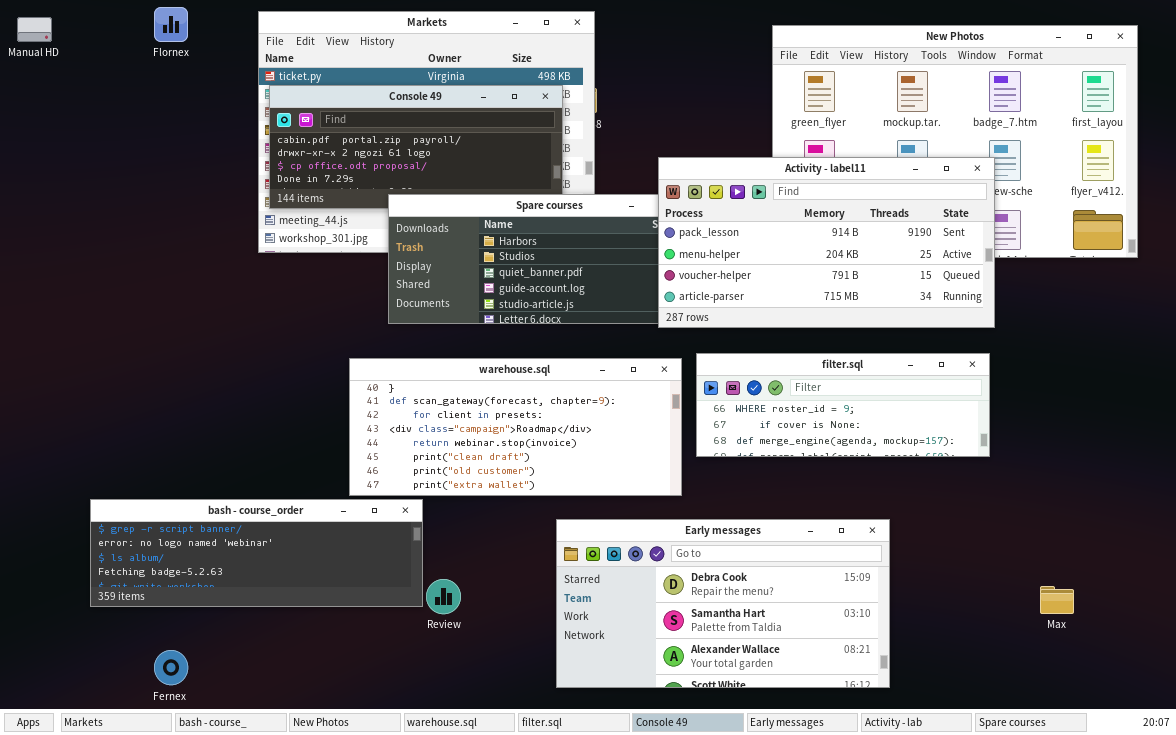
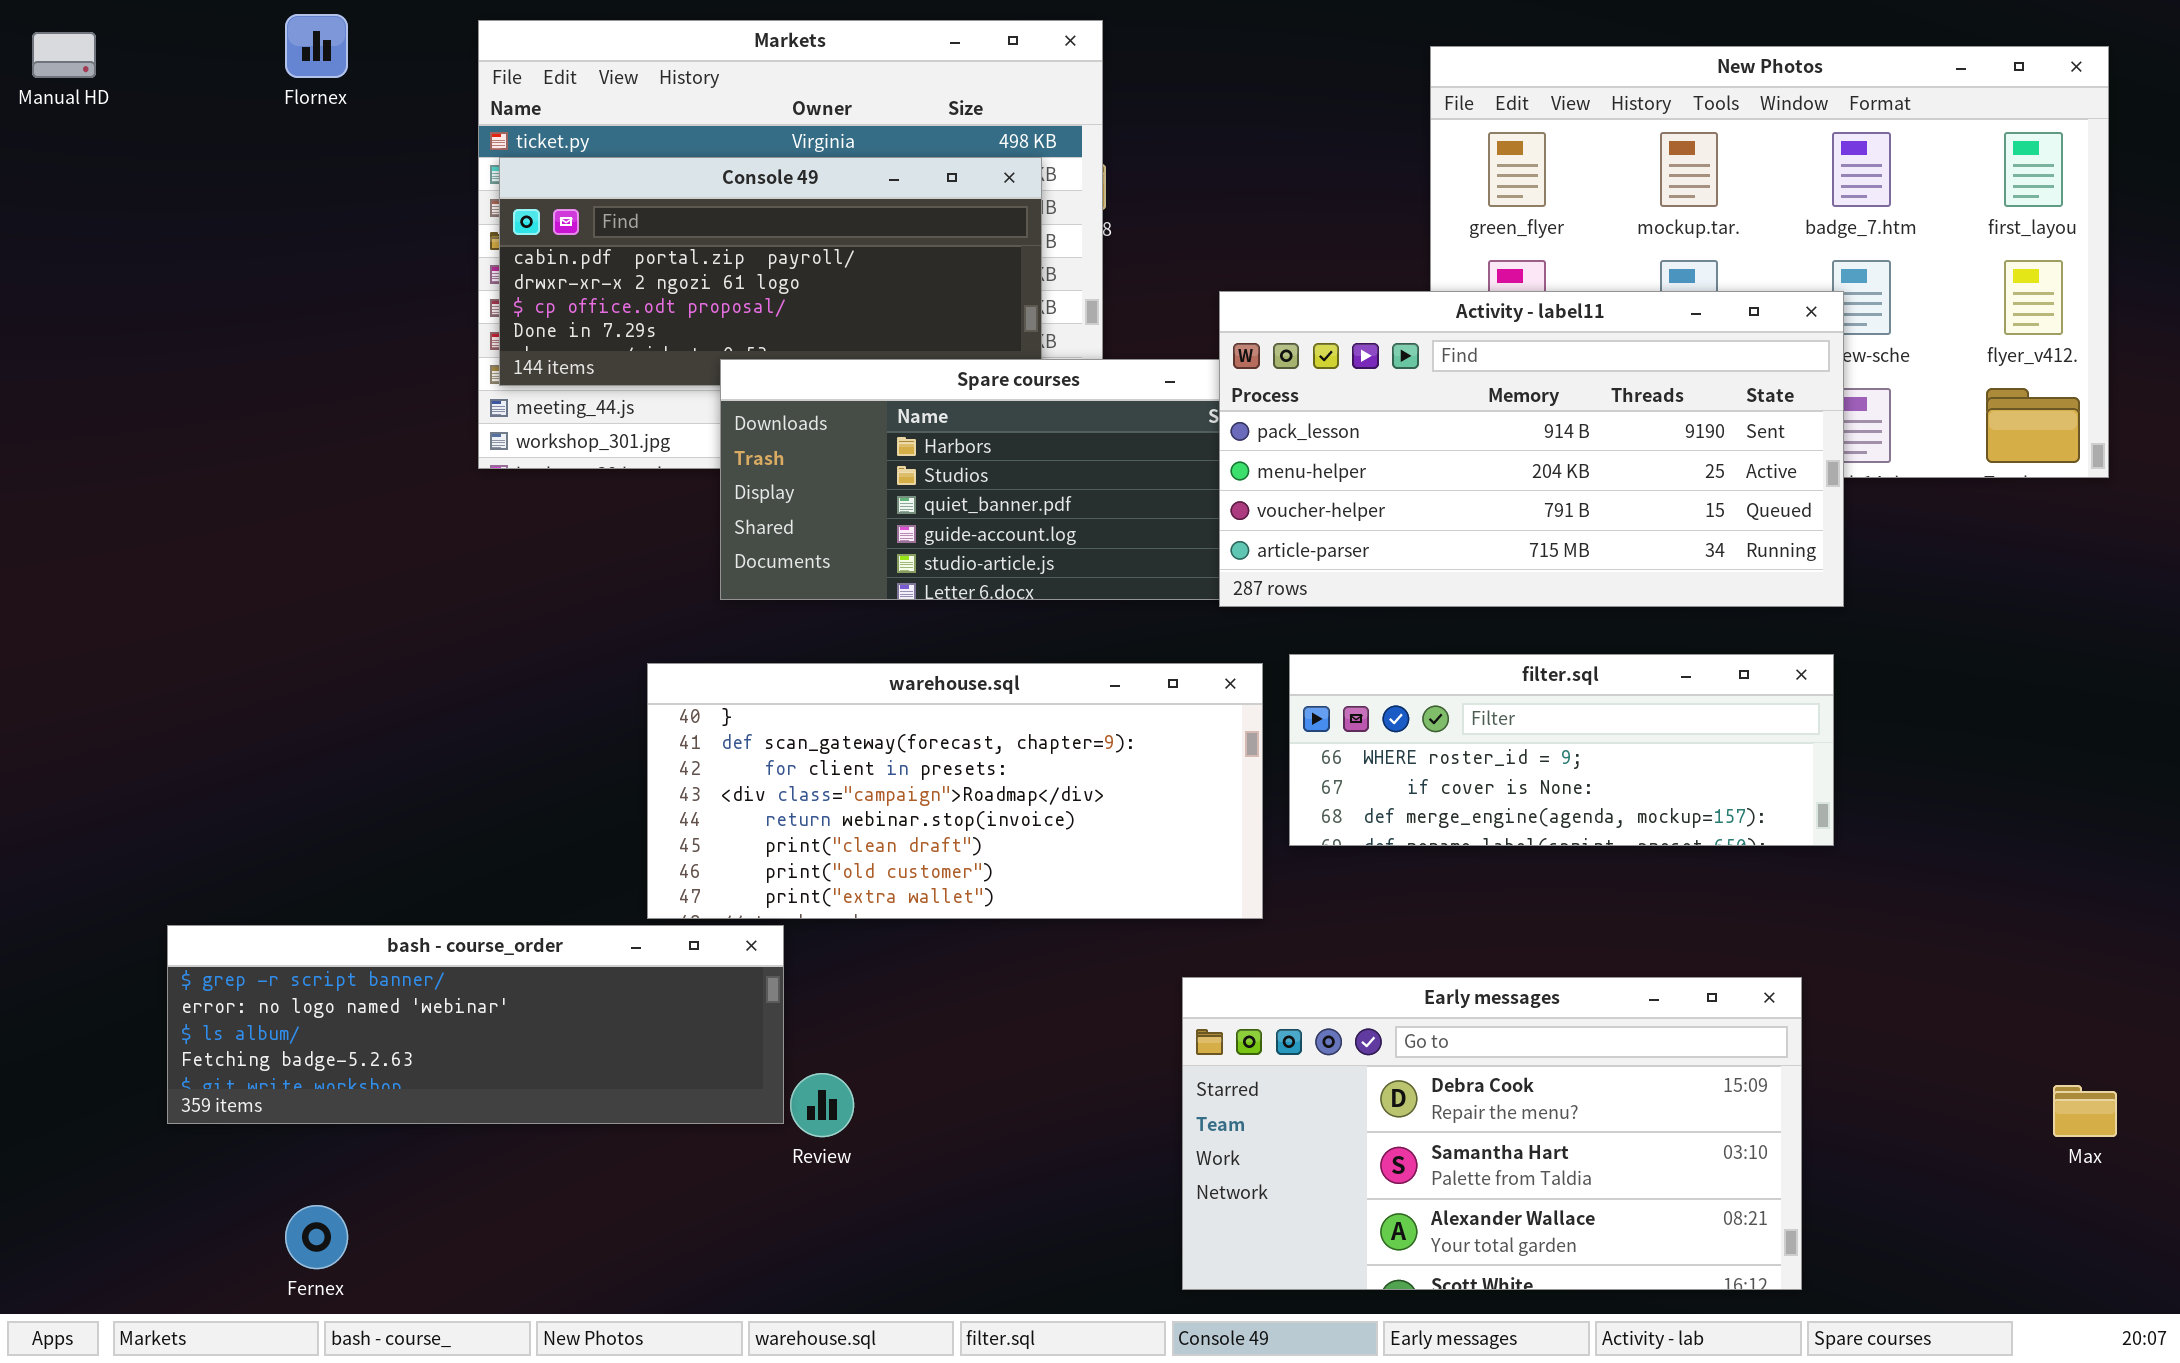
Early messages: [556,519,890,688] -> [1182,977,1802,1290], moved
Max: [1040,586,1074,614] -> [2053,1085,2117,1137], moved

